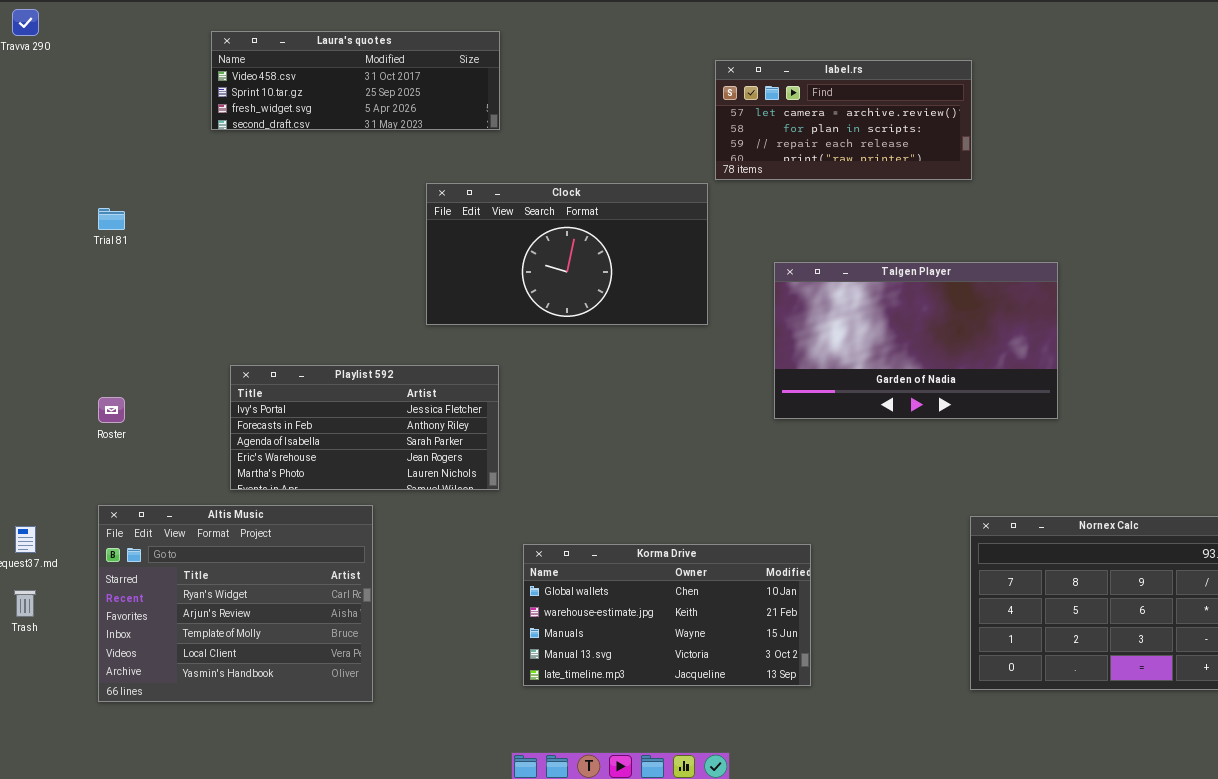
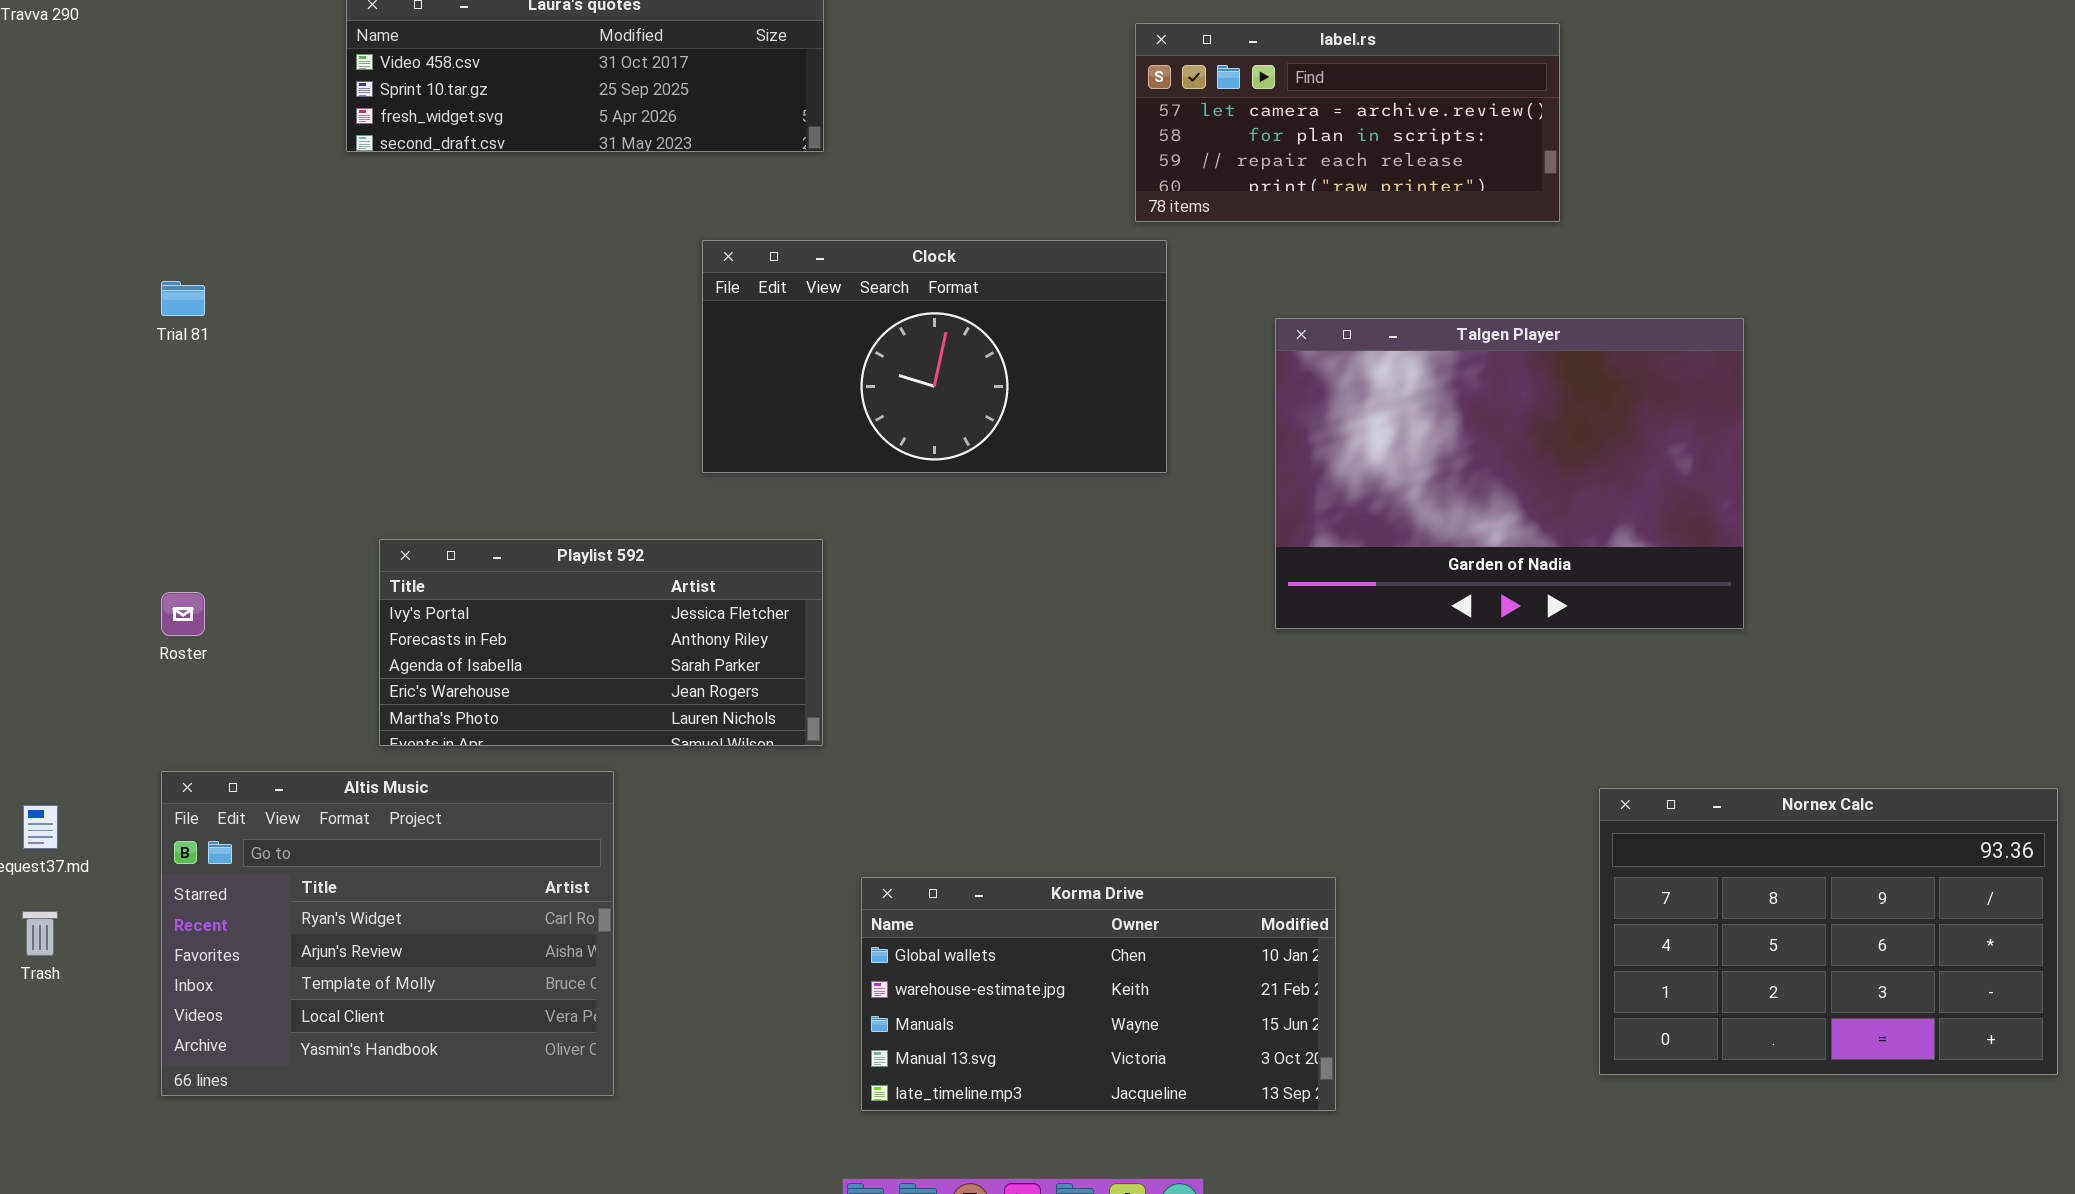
label.rs: [715,60,972,180] -> [1135,23,1560,222], moved
Talgen Player: [774,262,1058,419] -> [1275,318,1744,629], resized
Korma Drive: [523,544,811,686] -> [861,877,1336,1111], moved

